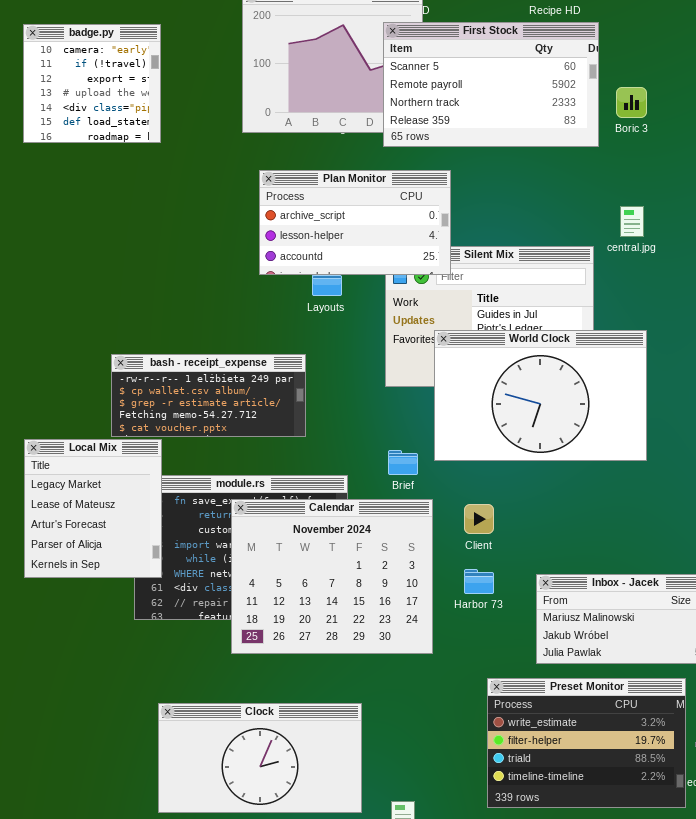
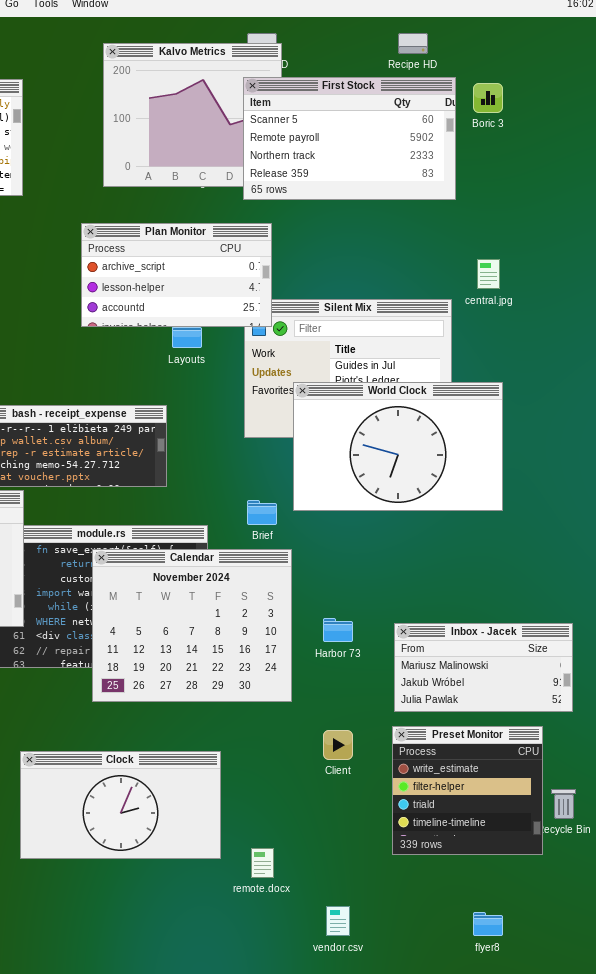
Boric 3: [616,87,647,118] -> [473,83,503,113], moved
Plan Monitor: [259,170,451,275] -> [81,223,272,327], moved
Client: [464,504,494,534] -> [323,730,353,760], moved
Preset Monitor: [487,678,686,808] -> [392,726,543,855], resized

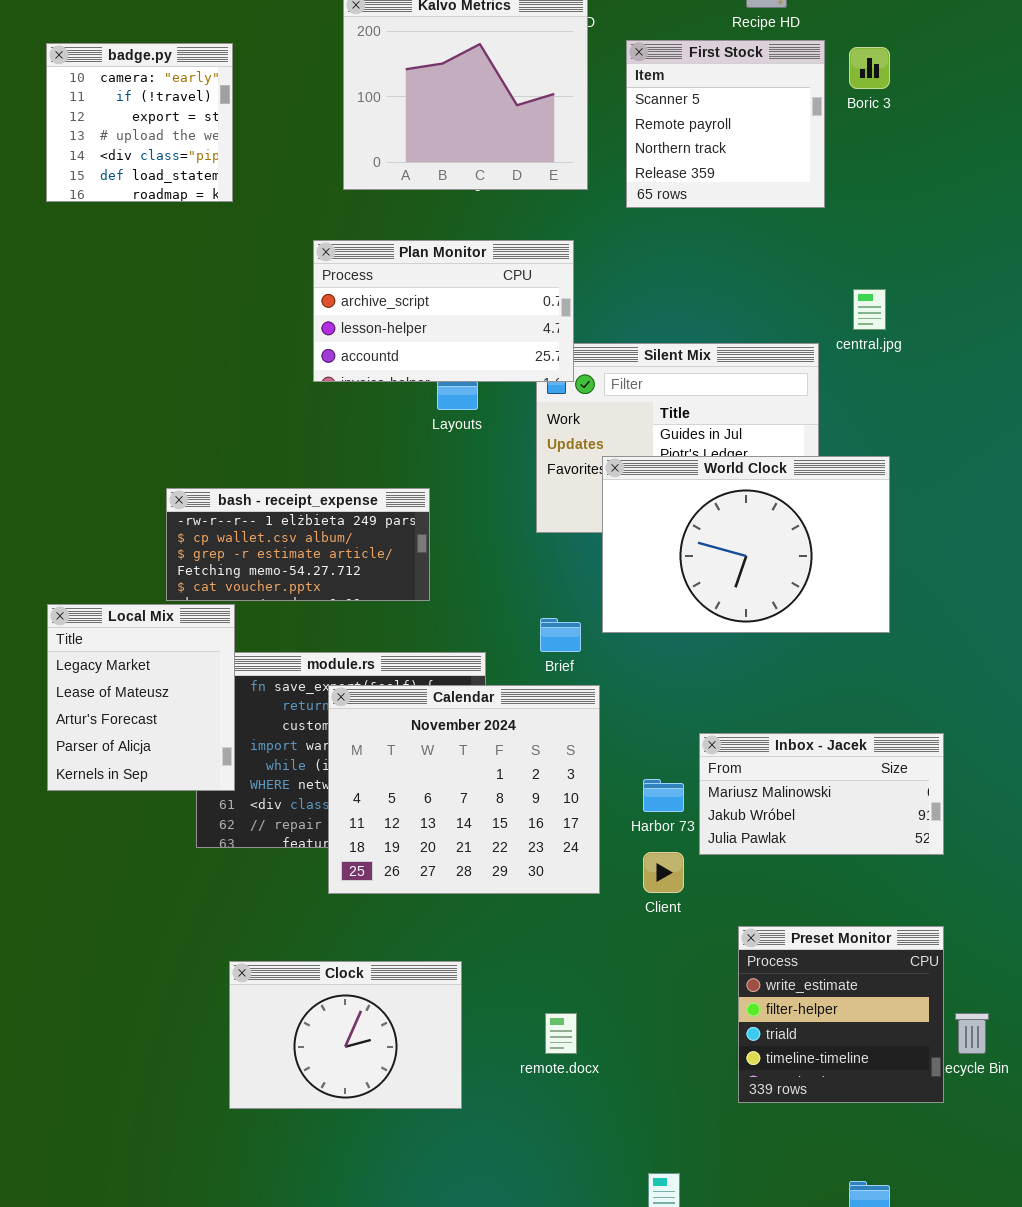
First Stock: [243,77,456,200] -> [626,40,825,208], resized
Inbox - Jacek: [394,623,573,712] -> [699,733,944,855], moved
Client: [323,730,353,760] -> [643,852,684,893], moved
Clock: [20,751,221,859] -> [229,961,462,1109], resized
remote.docx: [251,848,274,878] -> [545,1013,577,1054], moved

